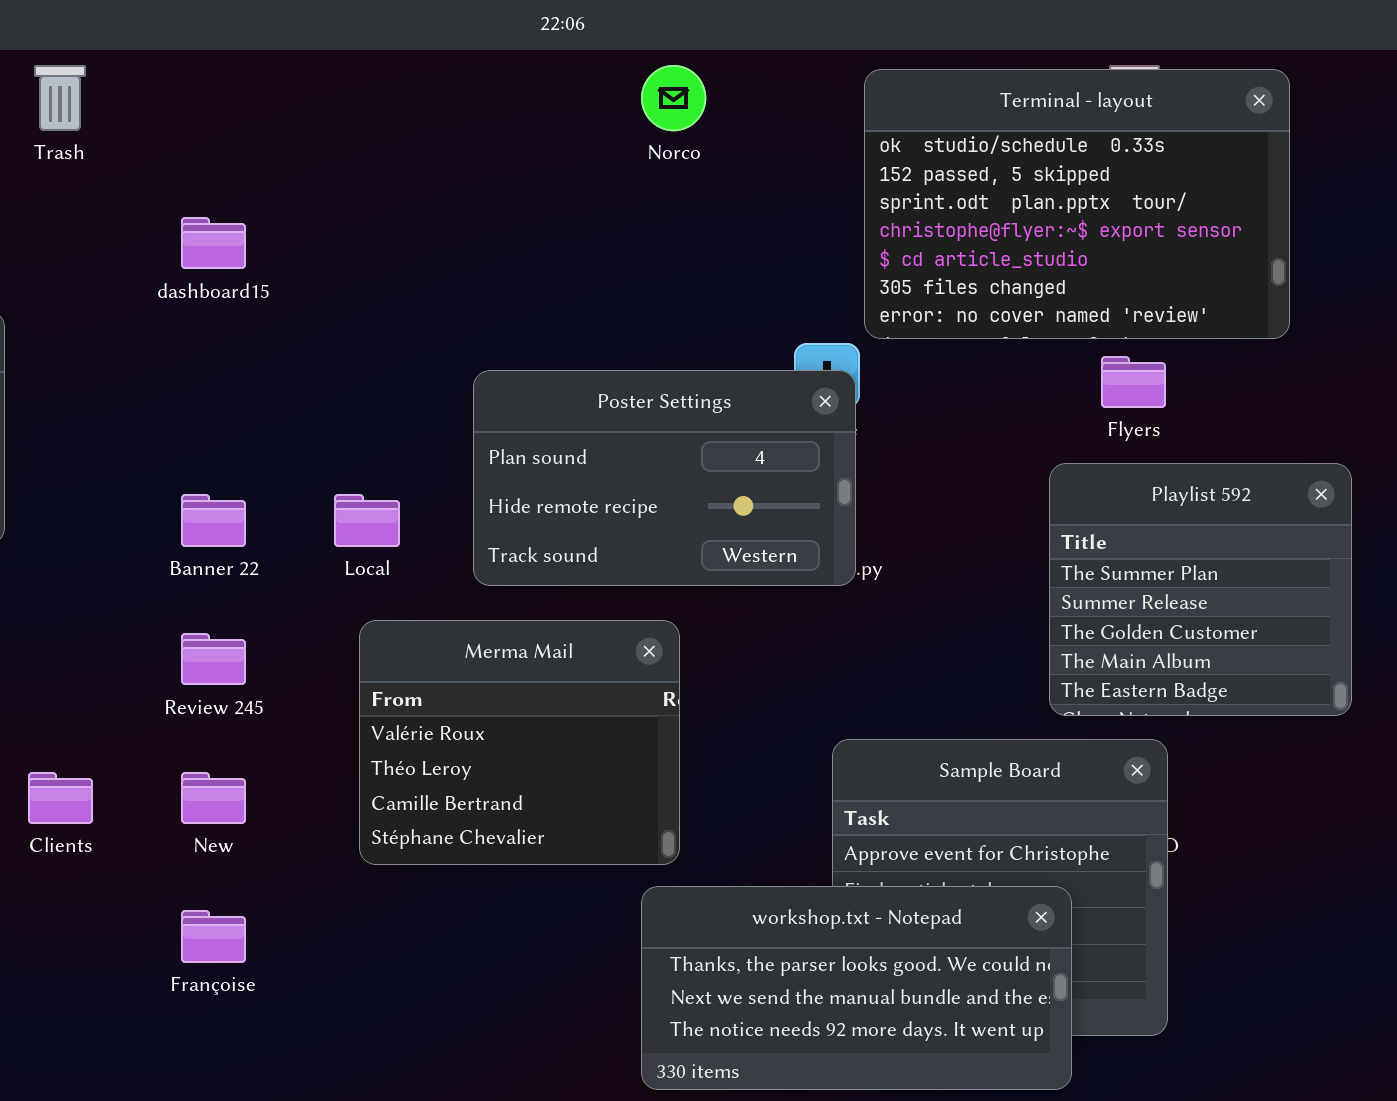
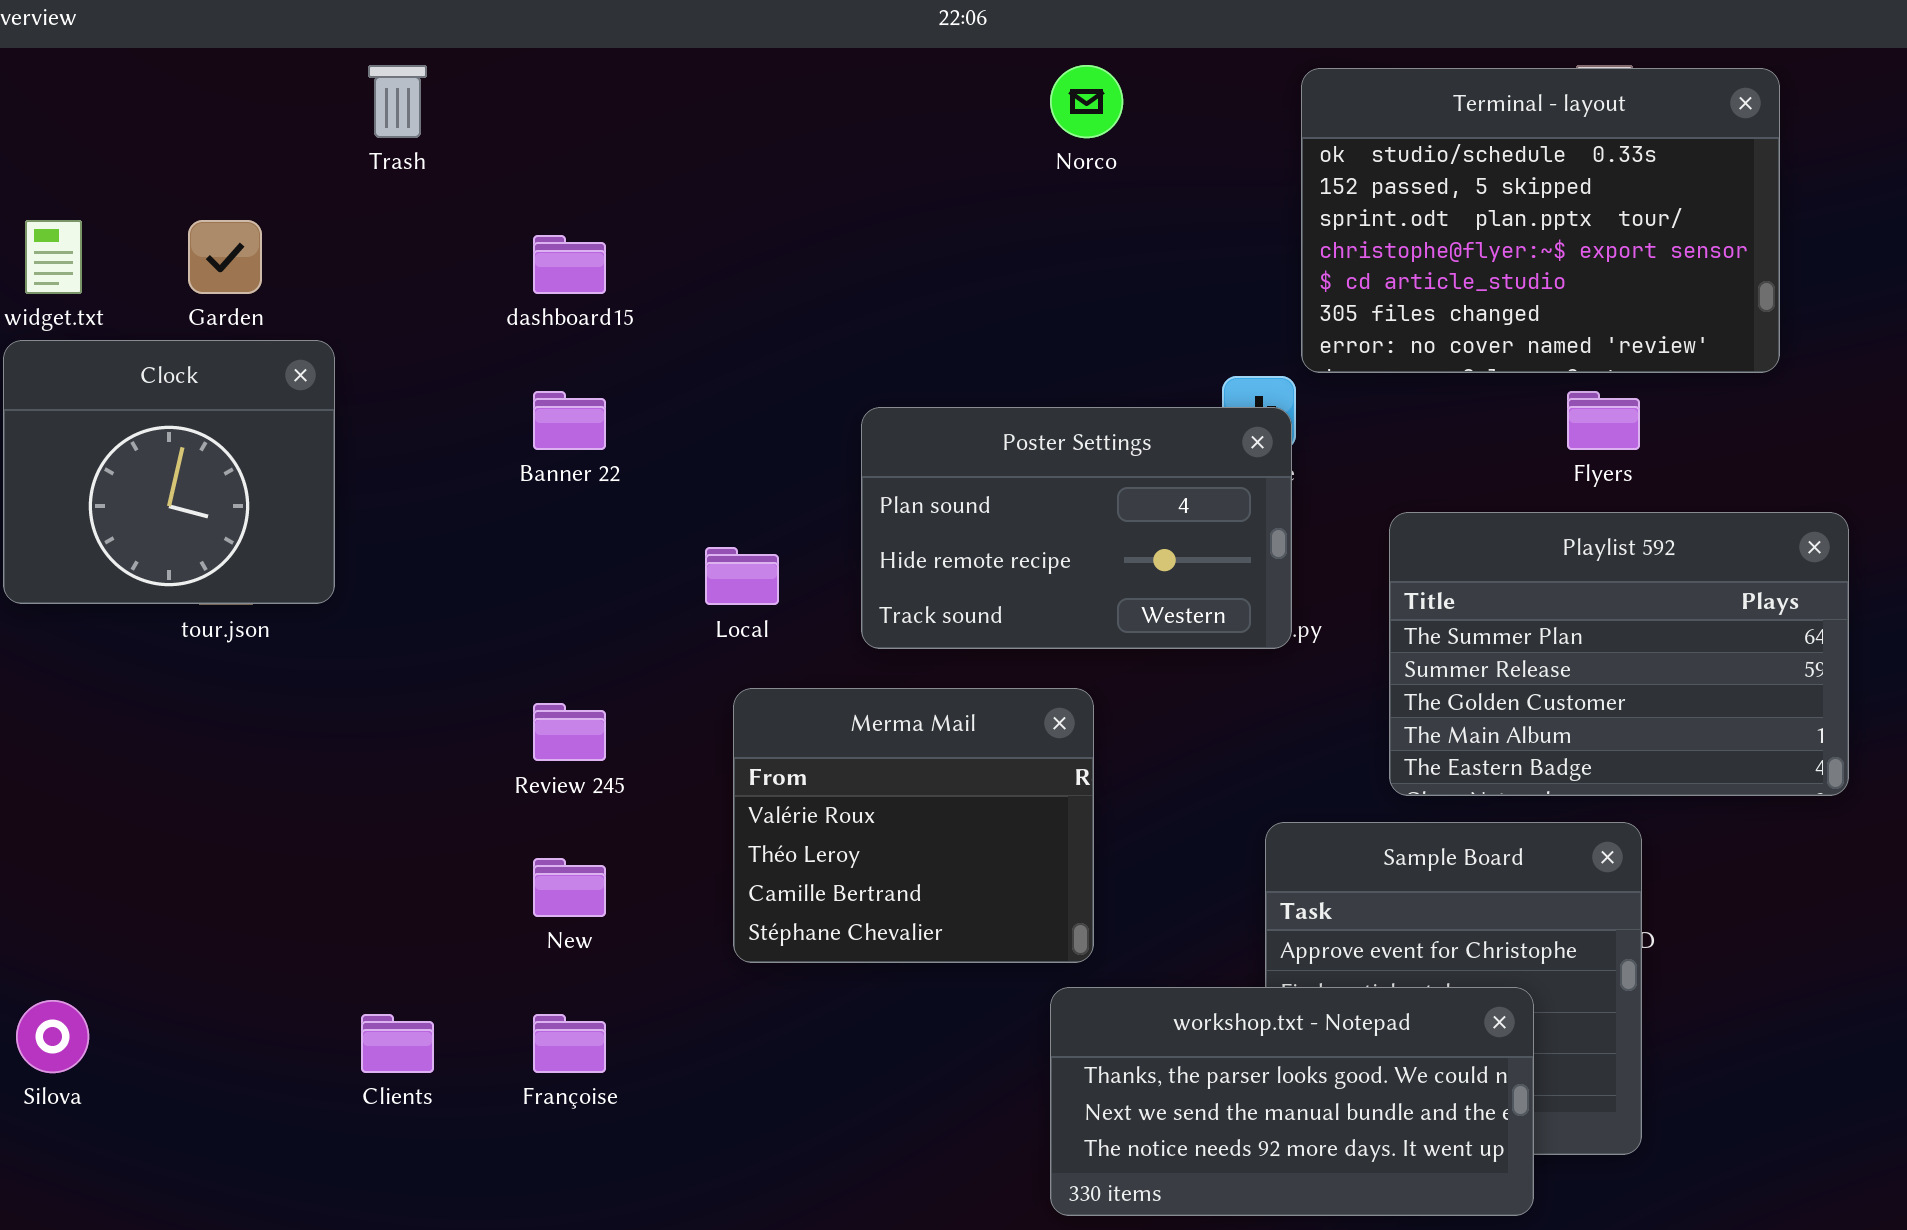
Playlist 592: [1049,463,1352,716] -> [1389,512,1849,796], resized
Banner 22: [181,494,246,547] -> [533,391,606,450], moved
Clients: [28,772,93,824] -> [361,1014,434,1073], moved

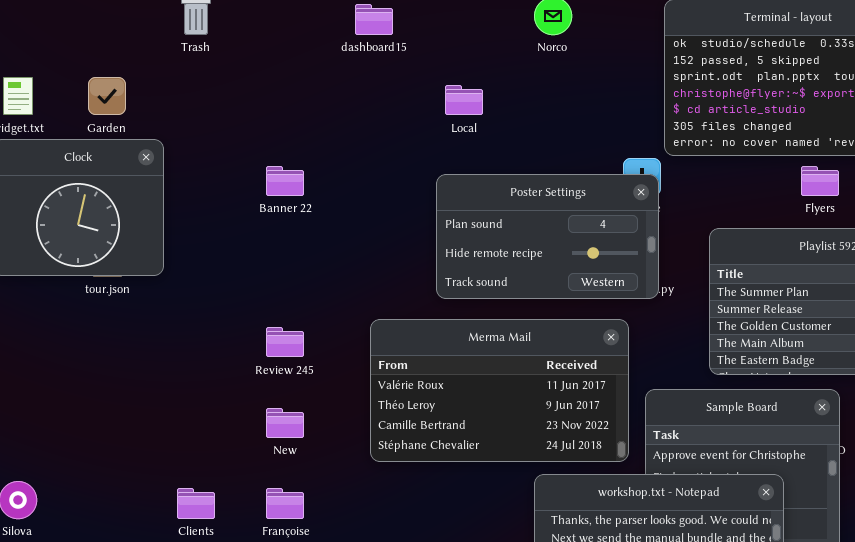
dashboard15: [533,235,606,294] -> [355,4,393,35], moved
Local: [705,547,779,605] -> [445,85,483,115], moved
Merma Mail: [733,688,1094,963] -> [370,319,629,462], resized

